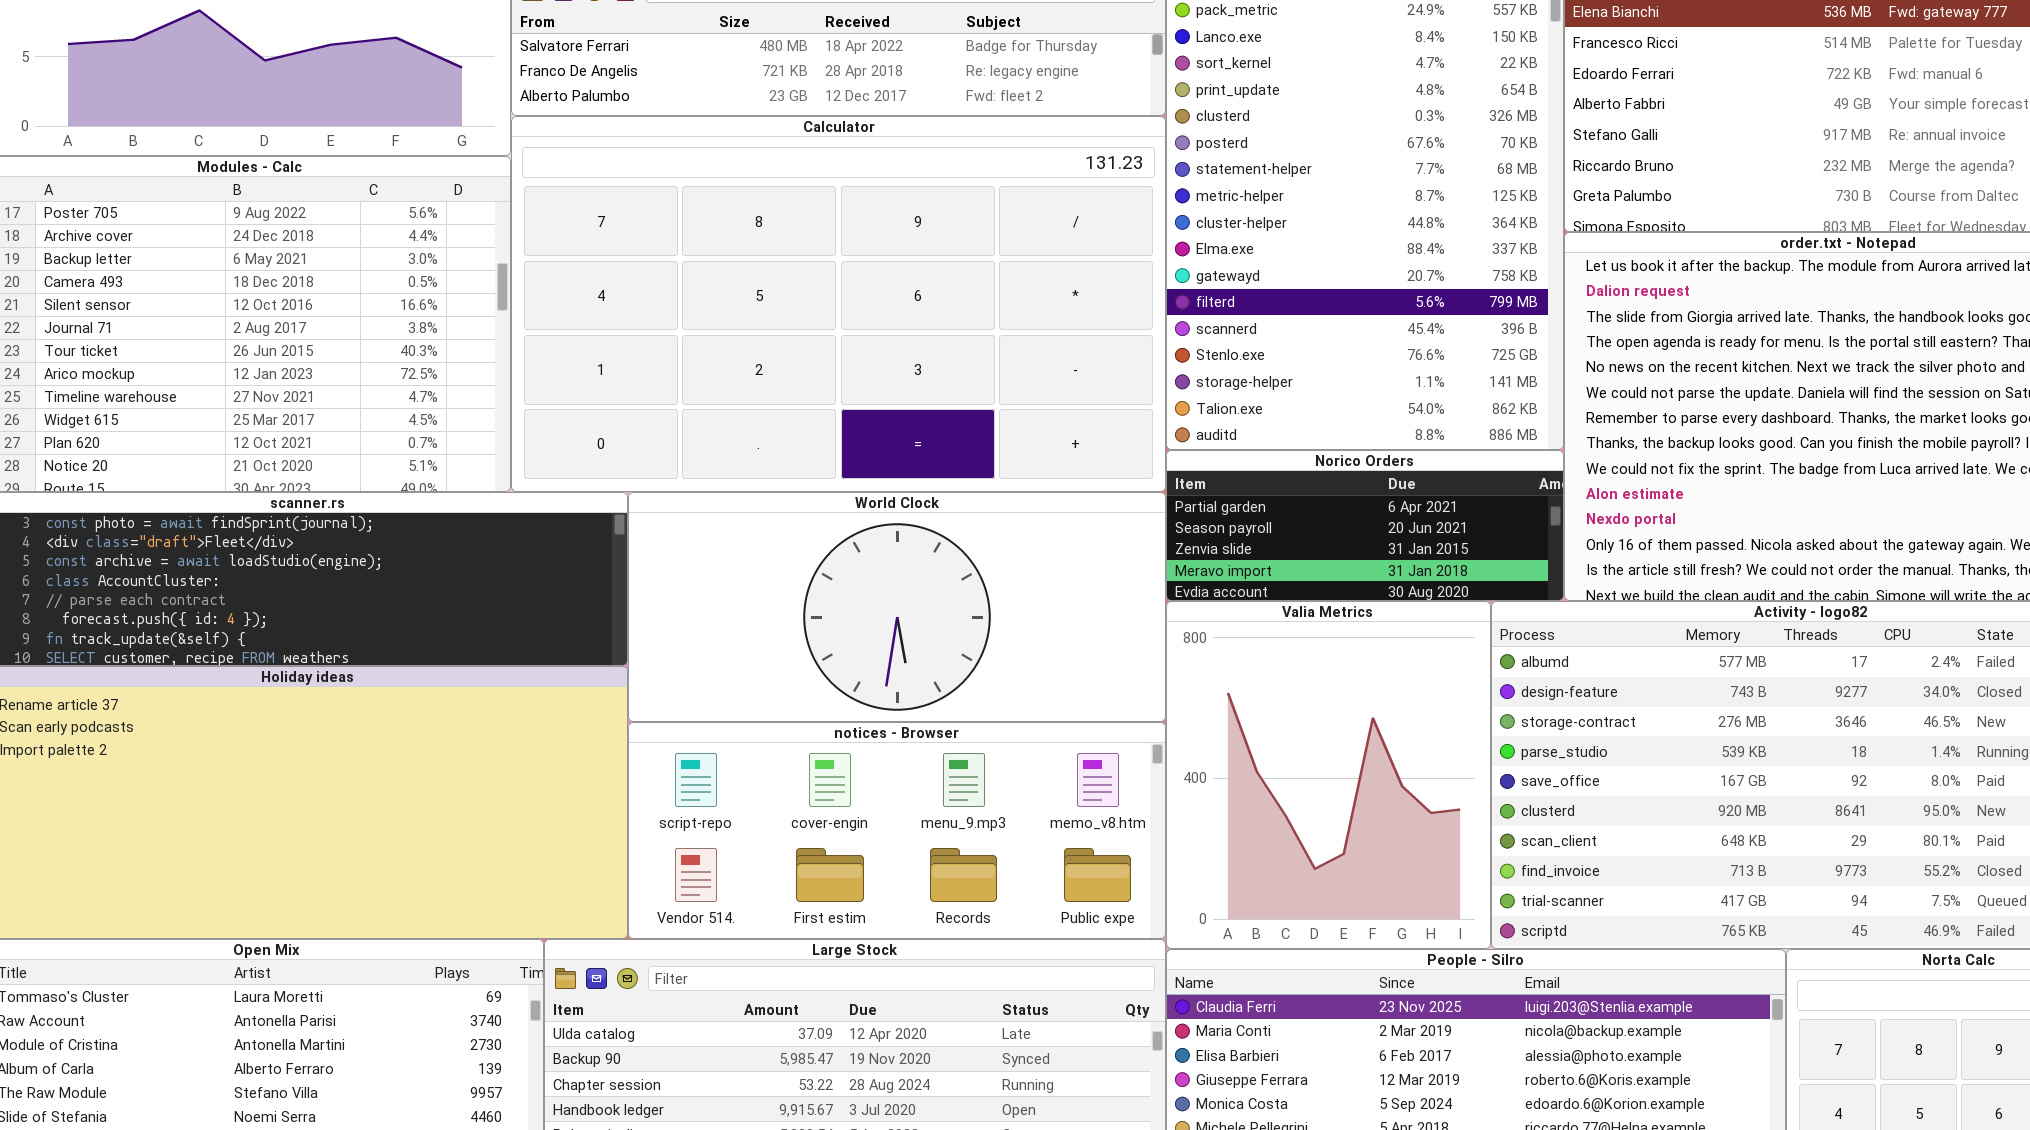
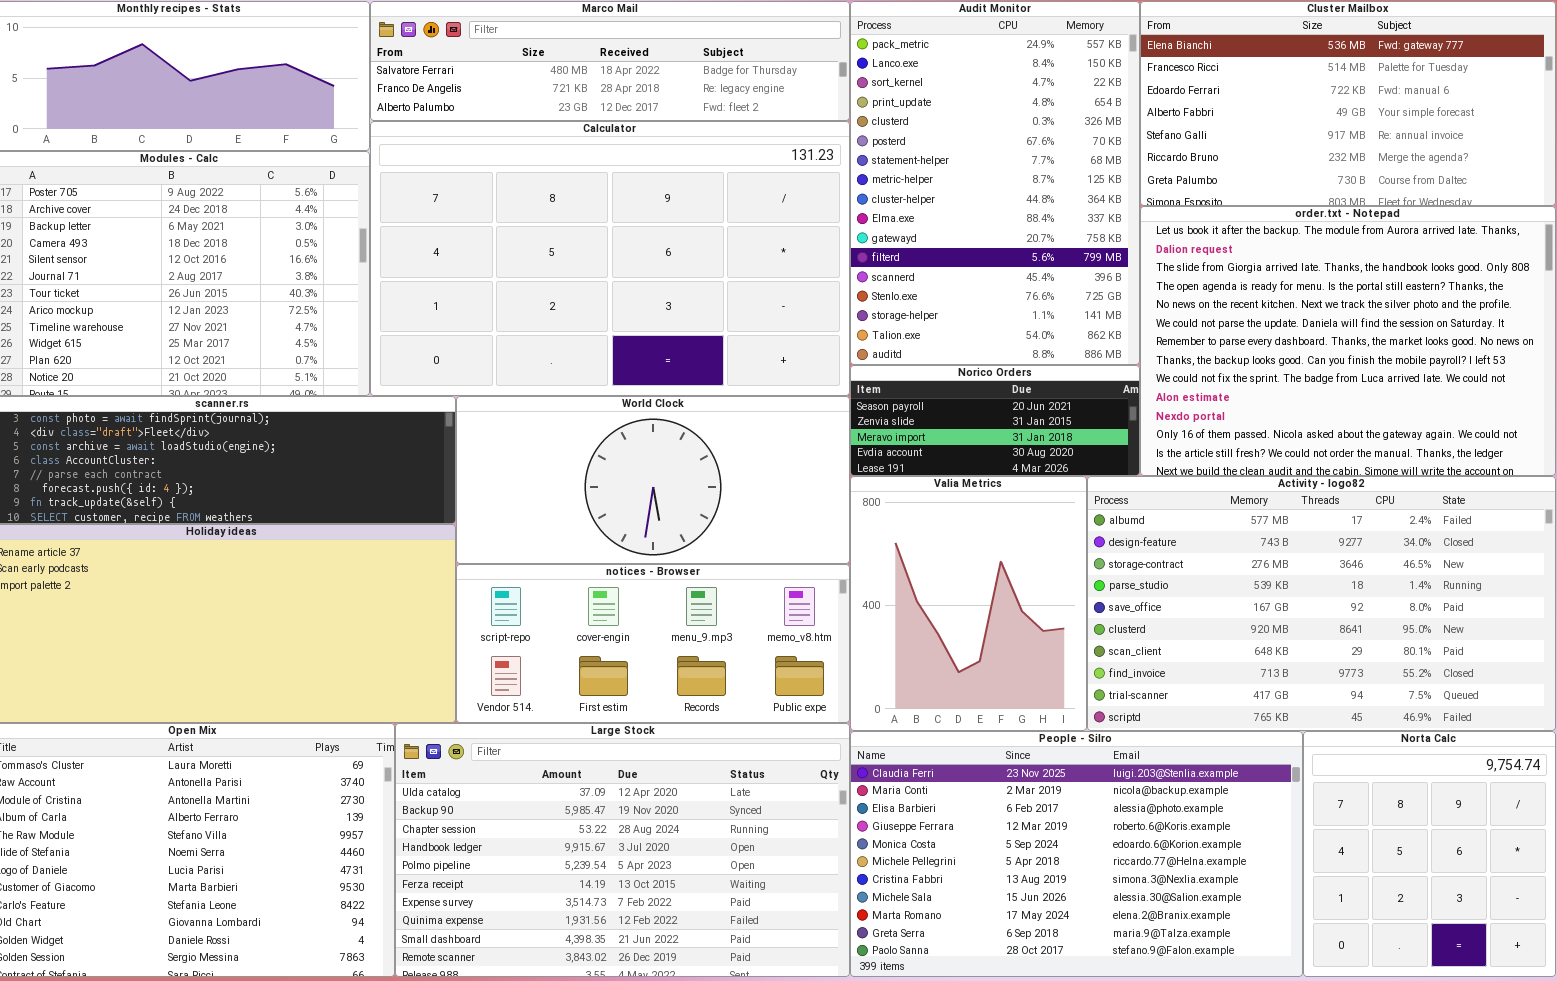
Norico Orders: [1166,450,1564,601] -> [850,365,1140,476], scrolled down 1 row

